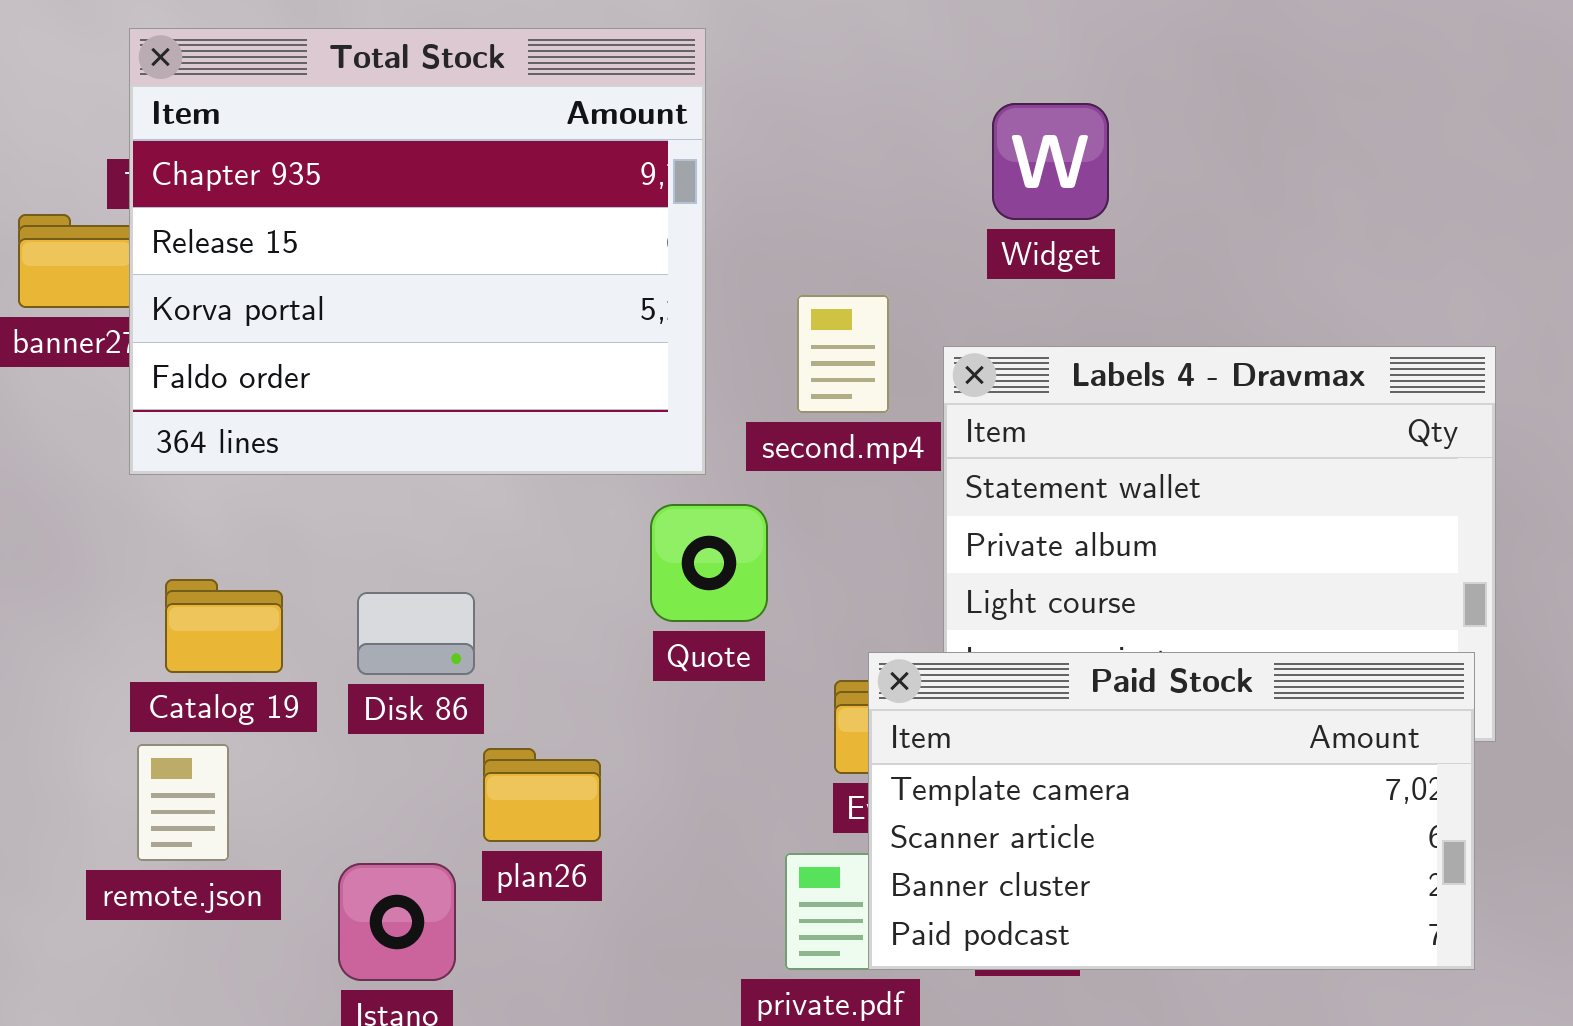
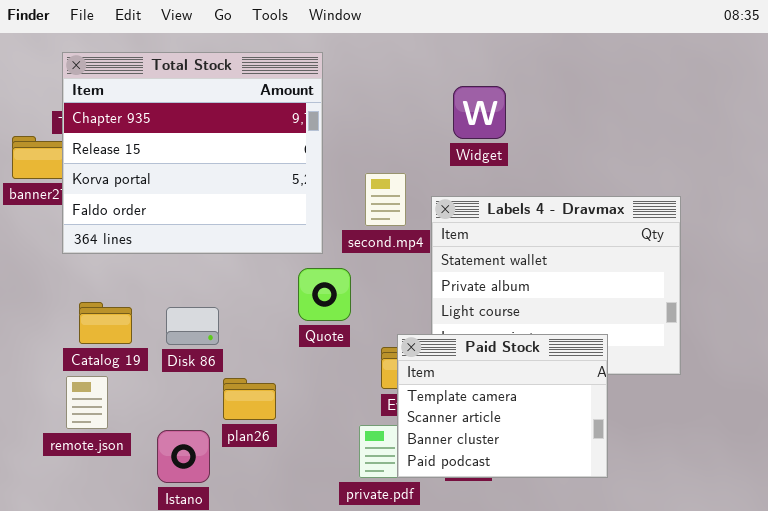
Paid Stock: [868,652,1475,970] -> [397,334,608,478], resized

